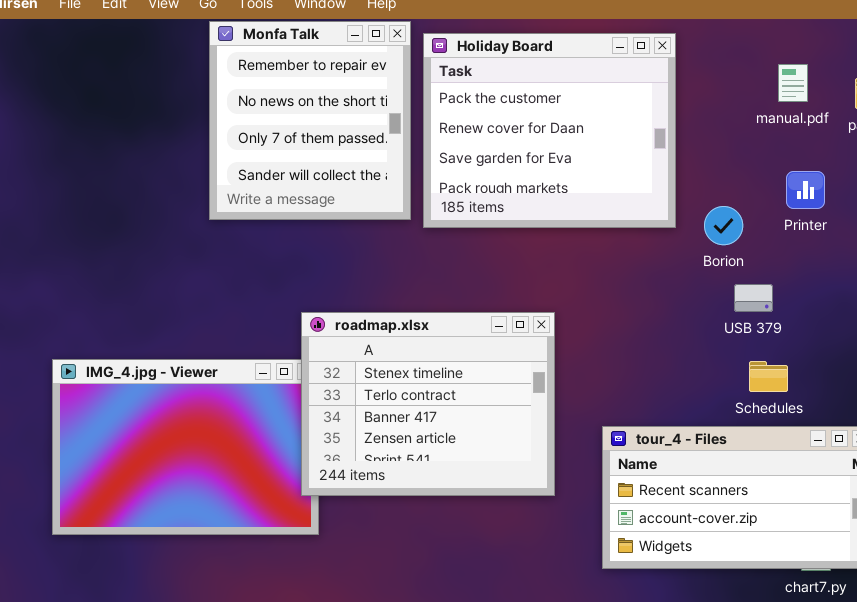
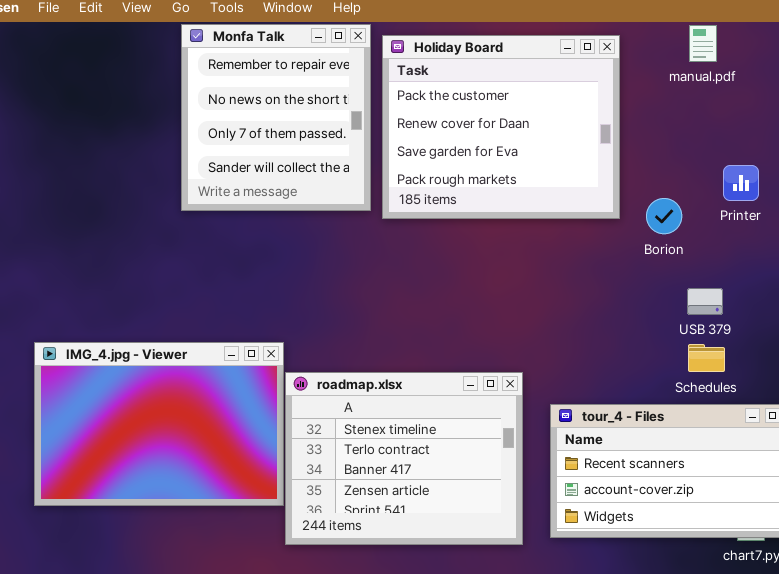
manual.pdf: [778,64,808,102] -> [689,25,717,62], moved
USB 379: [734,284,773,312] -> [687,288,723,315], moved
roadmap.xlsx: [301,312,555,496] -> [285,372,523,545], moved

